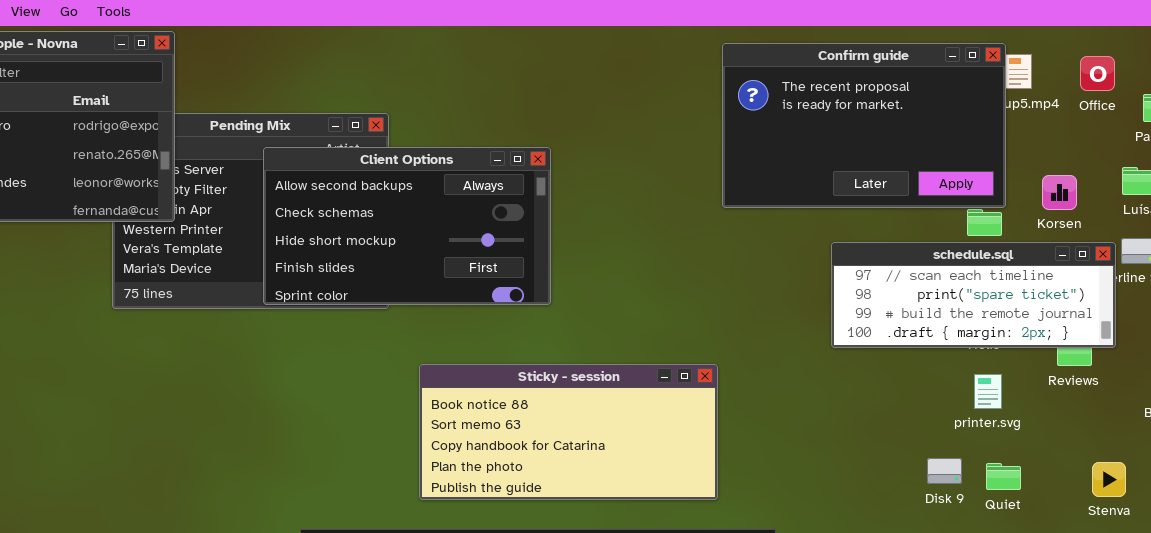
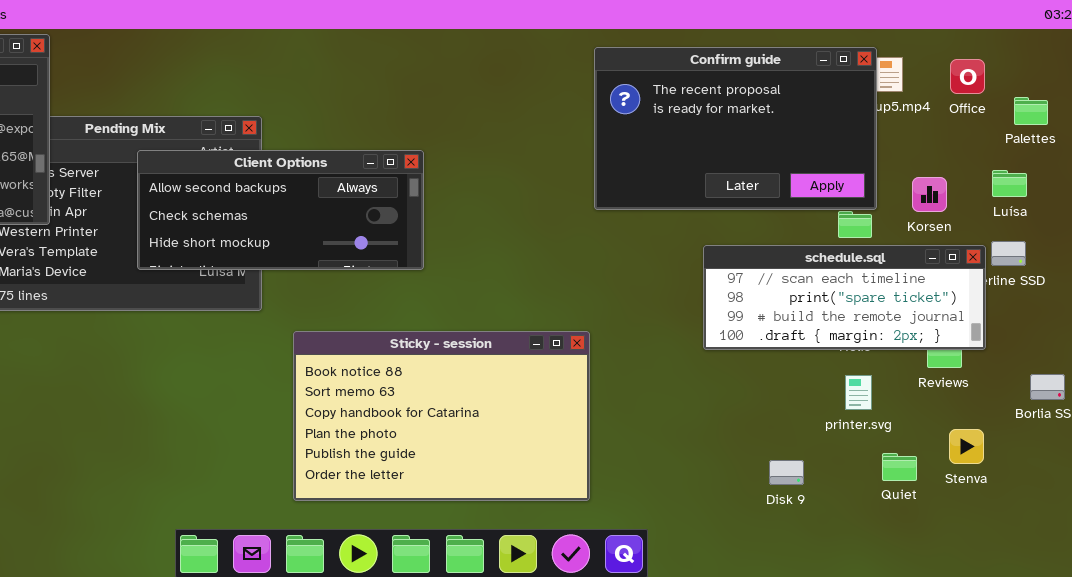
Client Options: [263,147,551,305] -> [137,150,424,270], resized
Sticky - session: [419,364,718,500] -> [293,331,590,501], resized
Disk 9: [927,458,962,484] -> [769,460,804,485], moved
Stenva: [1092,462,1126,497] -> [949,429,984,464], moved
Quiet: [986,463,1021,490] -> [882,453,917,481], moved

